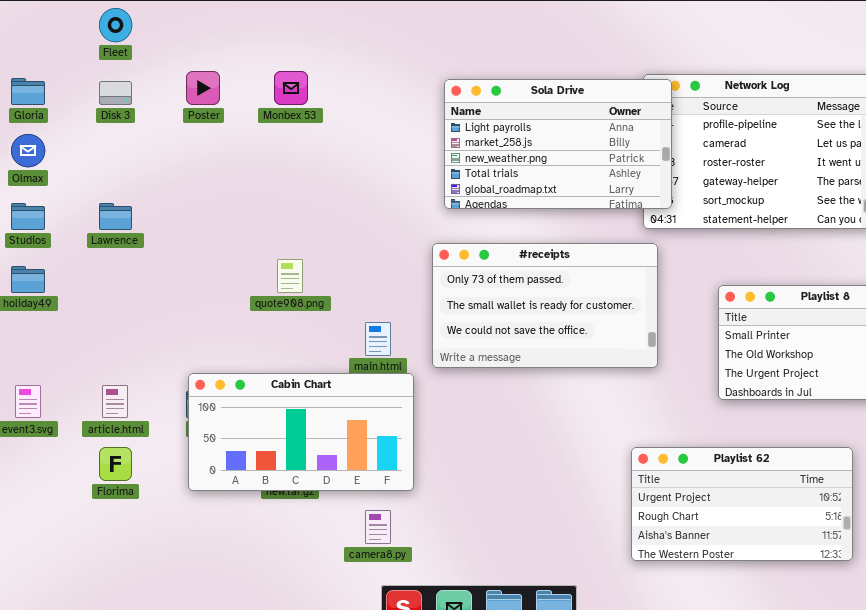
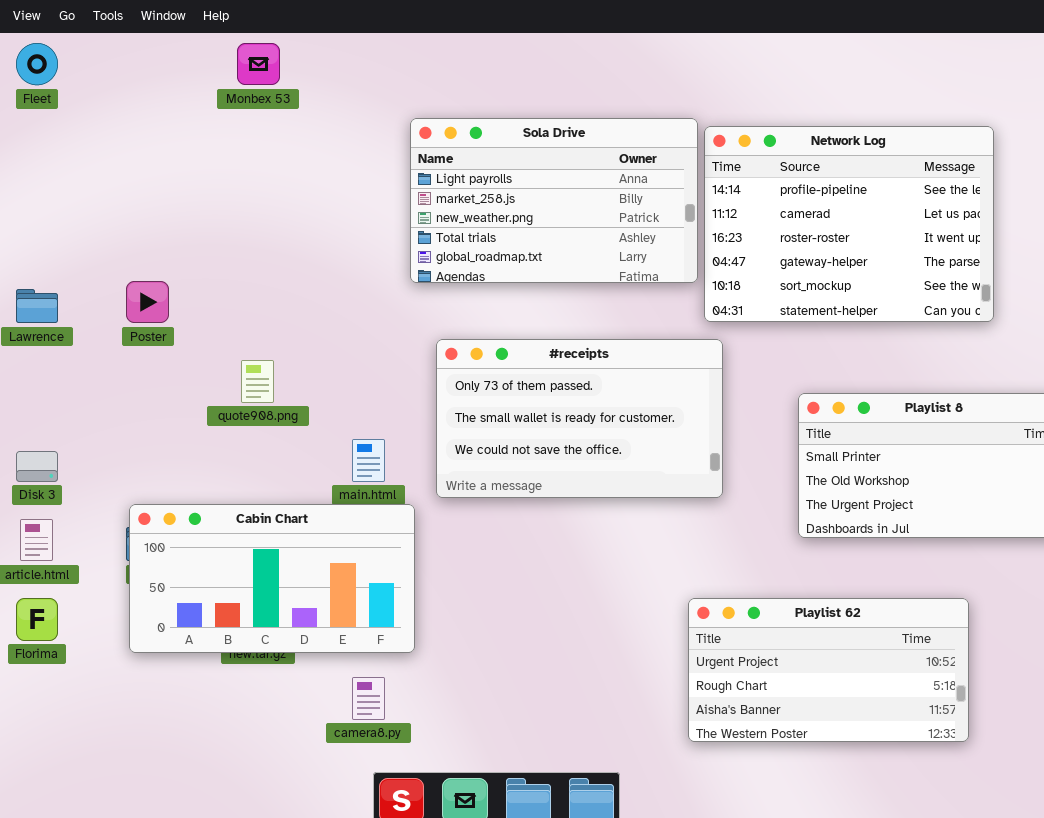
Poster: [186,71,220,105] -> [126,281,169,323], moved
Monbex 53: [274,71,308,105] -> [237,43,280,85], moved
Sola Drive: [444,79,672,209] -> [410,118,698,283], moved
Disk 3: [99,81,132,105] -> [16,451,58,482], moved

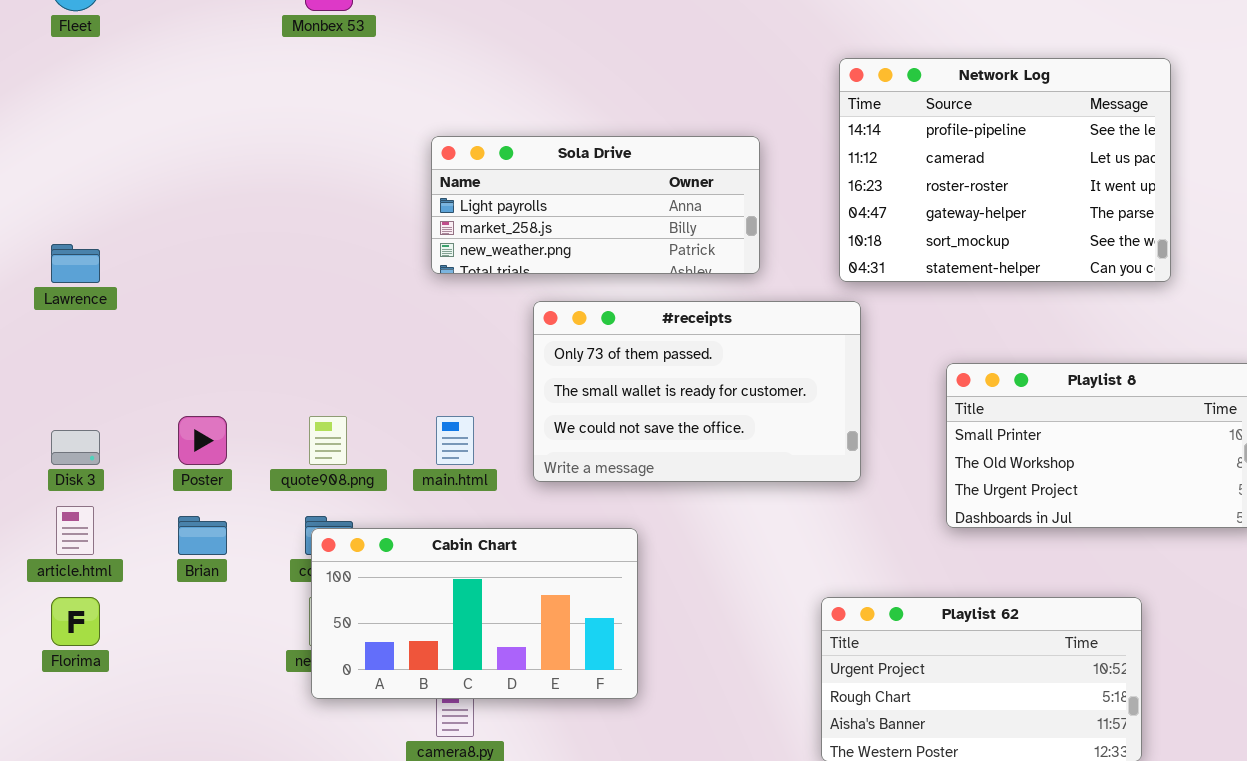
Sola Drive: [410,118,698,283] -> [431,136,760,274], moved, resized
Poster: [126,281,169,323] -> [178,416,227,465], moved
quote908.png: [241,360,274,403] -> [309,416,347,465], moved
Cabin Chart: [129,504,415,653] -> [311,528,638,699], moved

